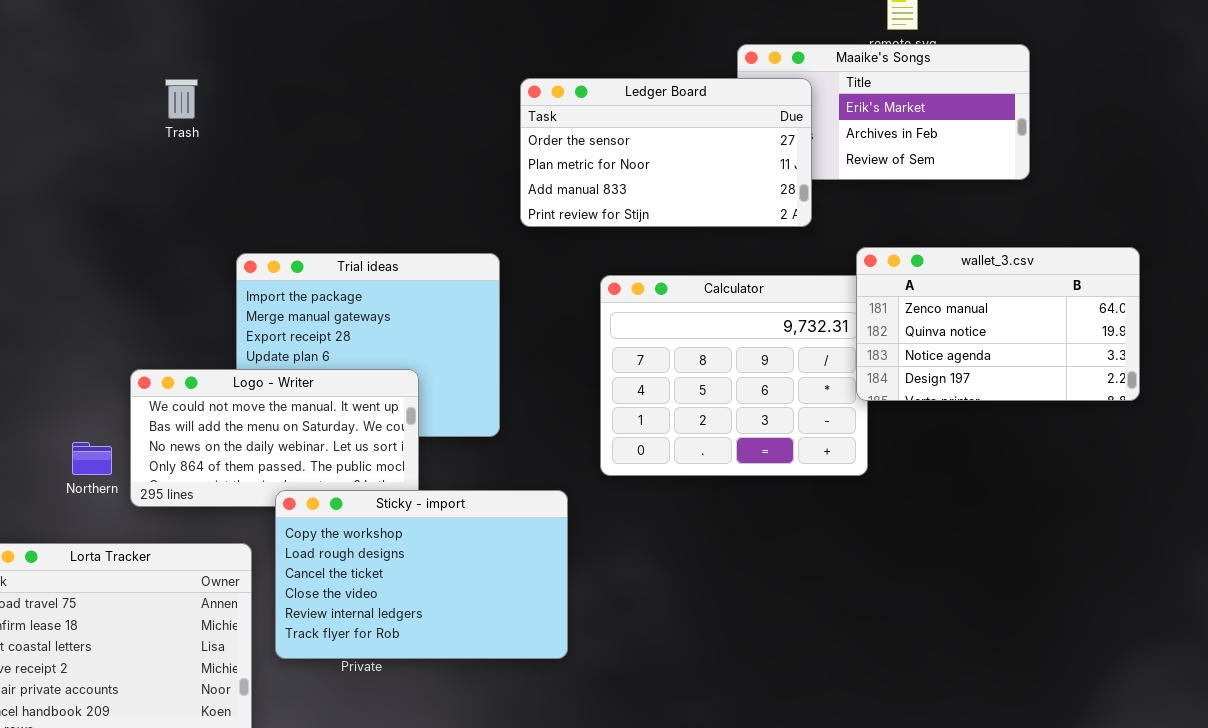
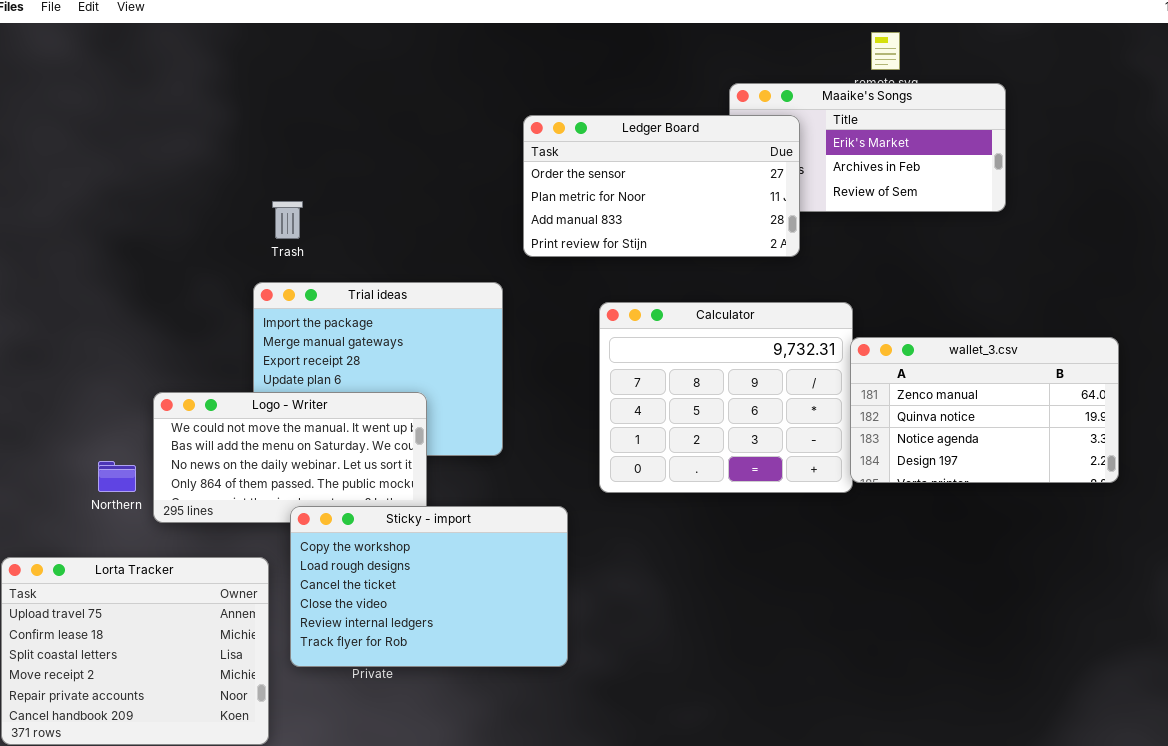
Trash: [165,79,198,119] -> [272,201,303,239], moved
wallet_3.csv: [856,247,1140,401] -> [850,337,1119,483], moved

